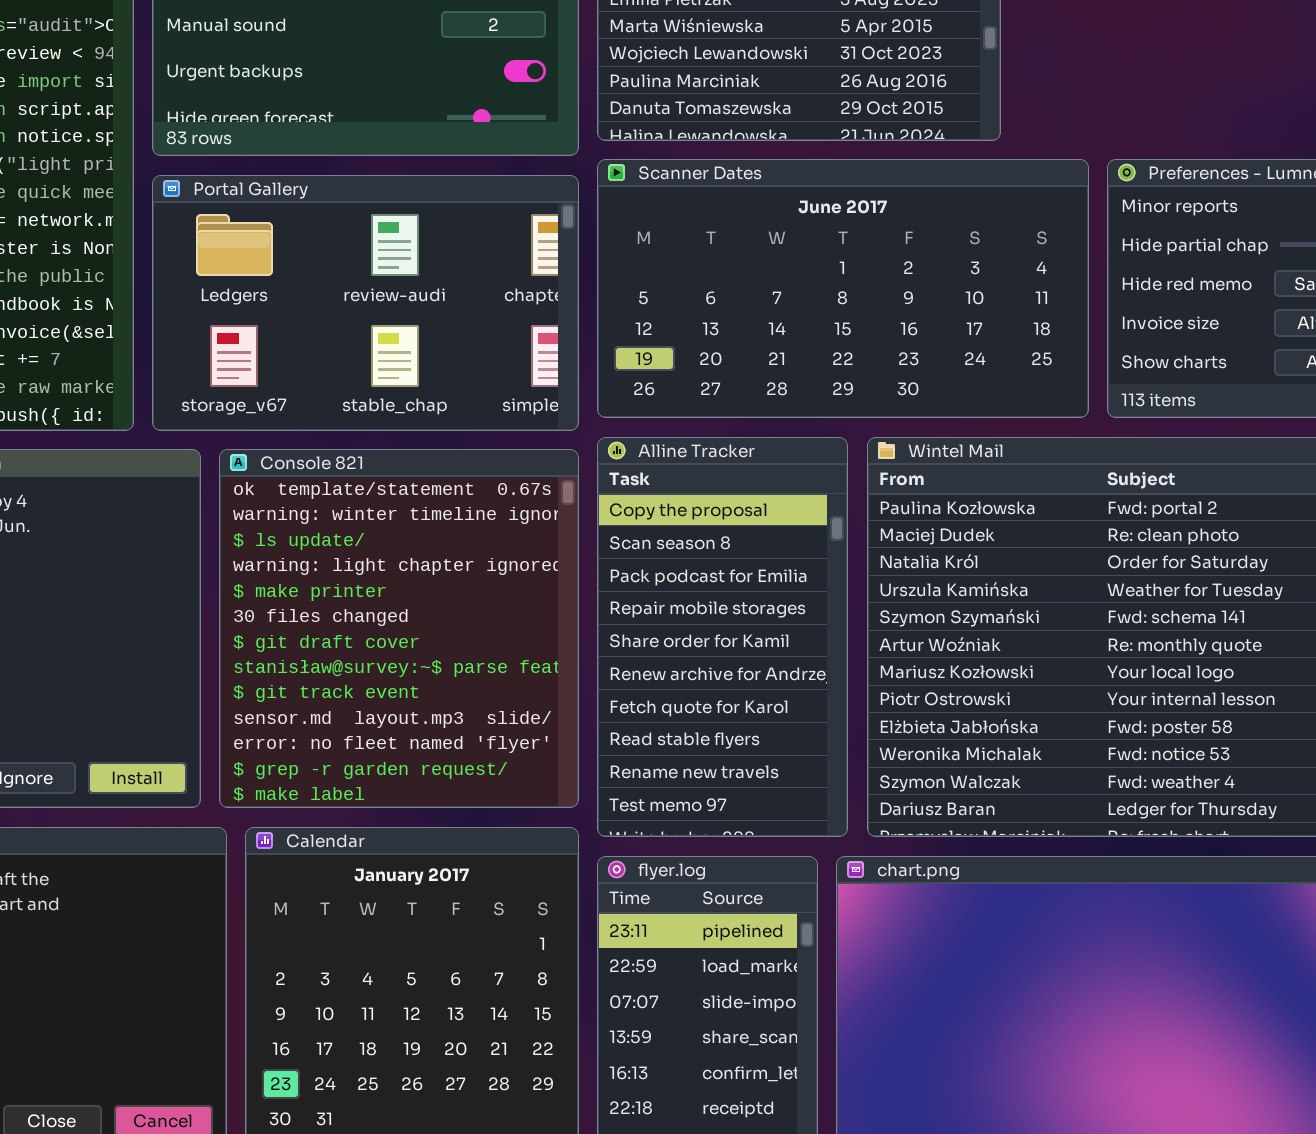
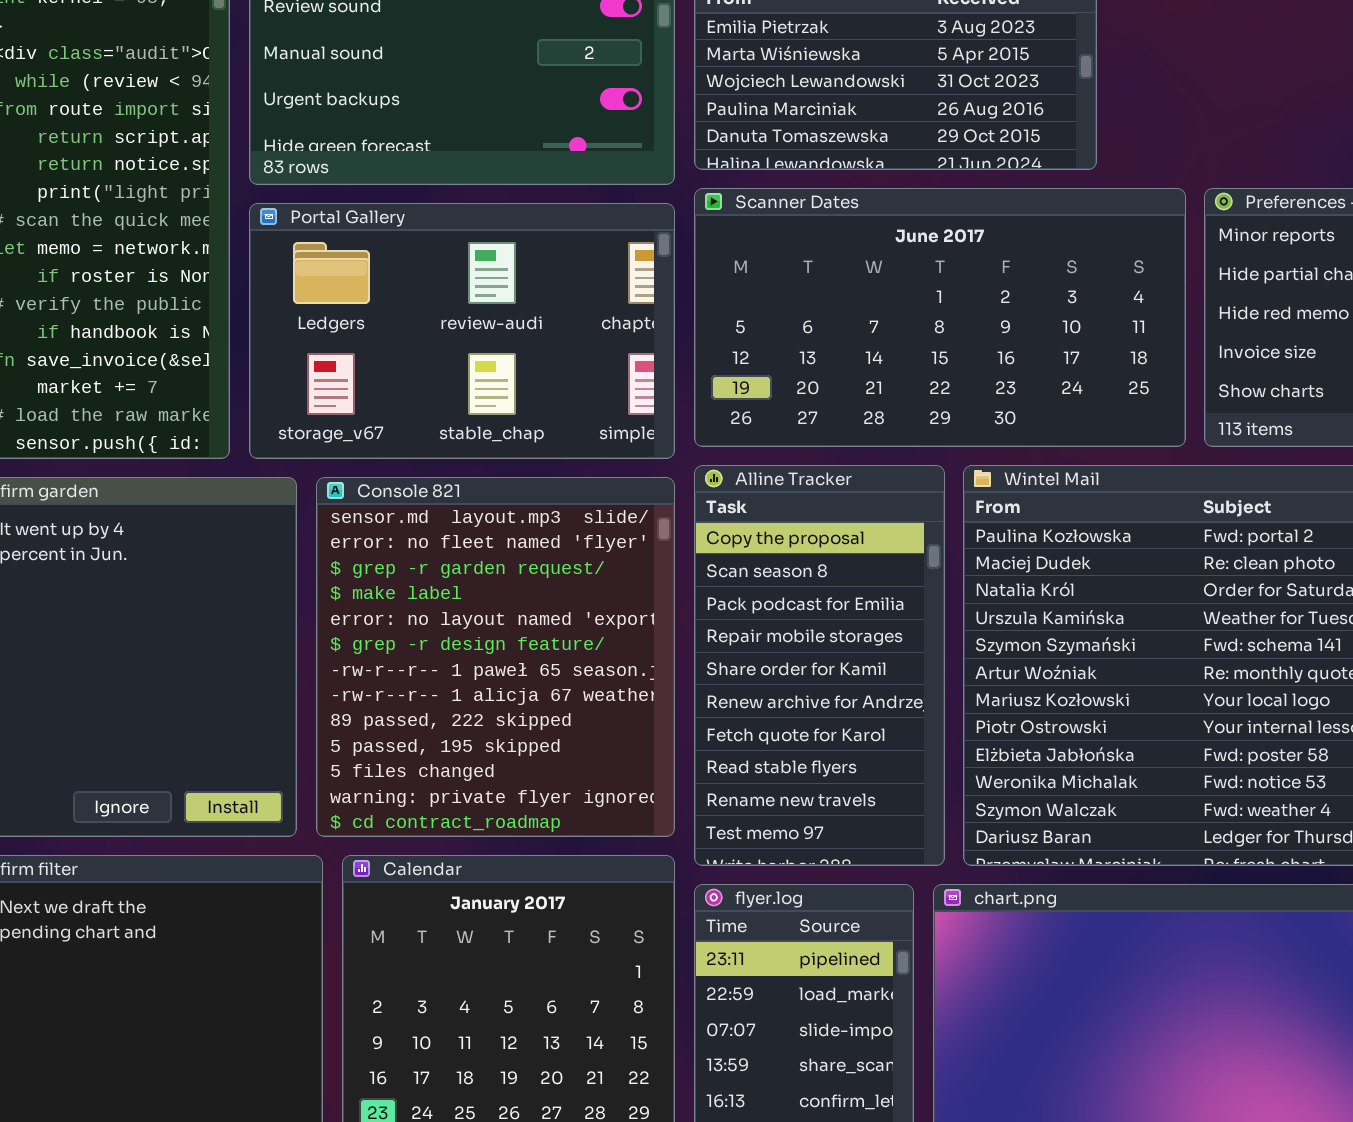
Console 821: [219,449,579,808] -> [316,477,675,837], scrolled down 9 rows

